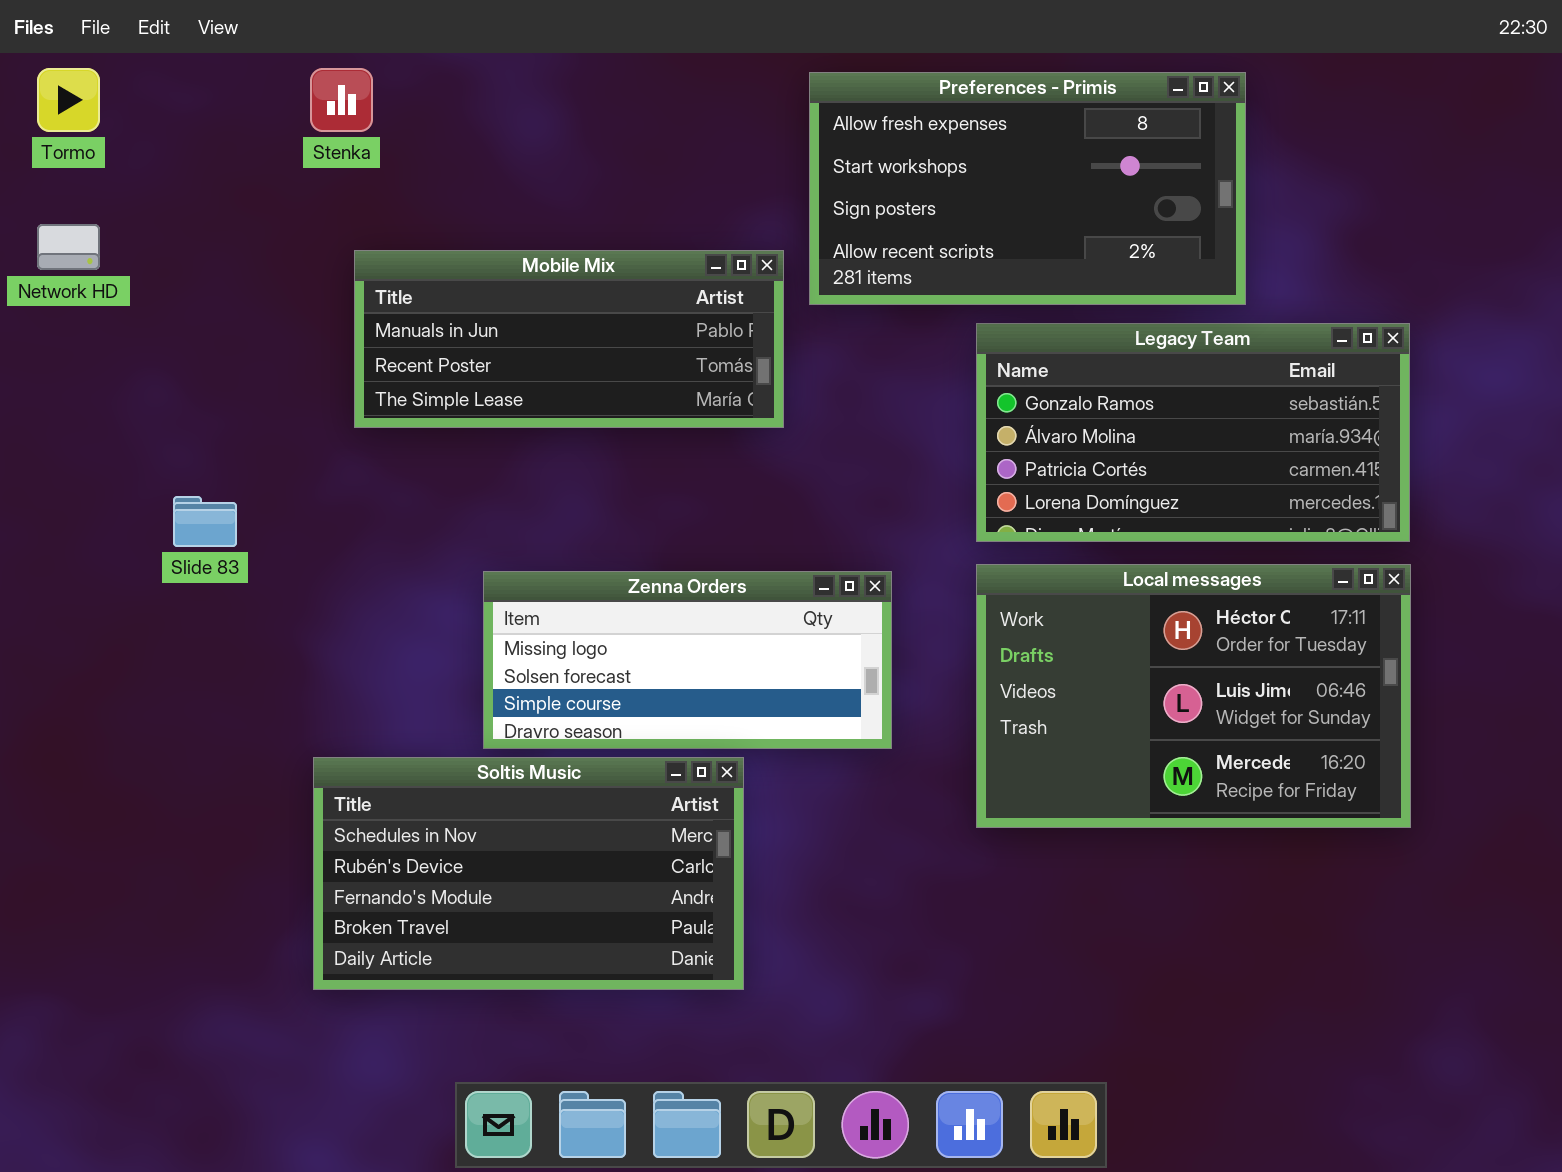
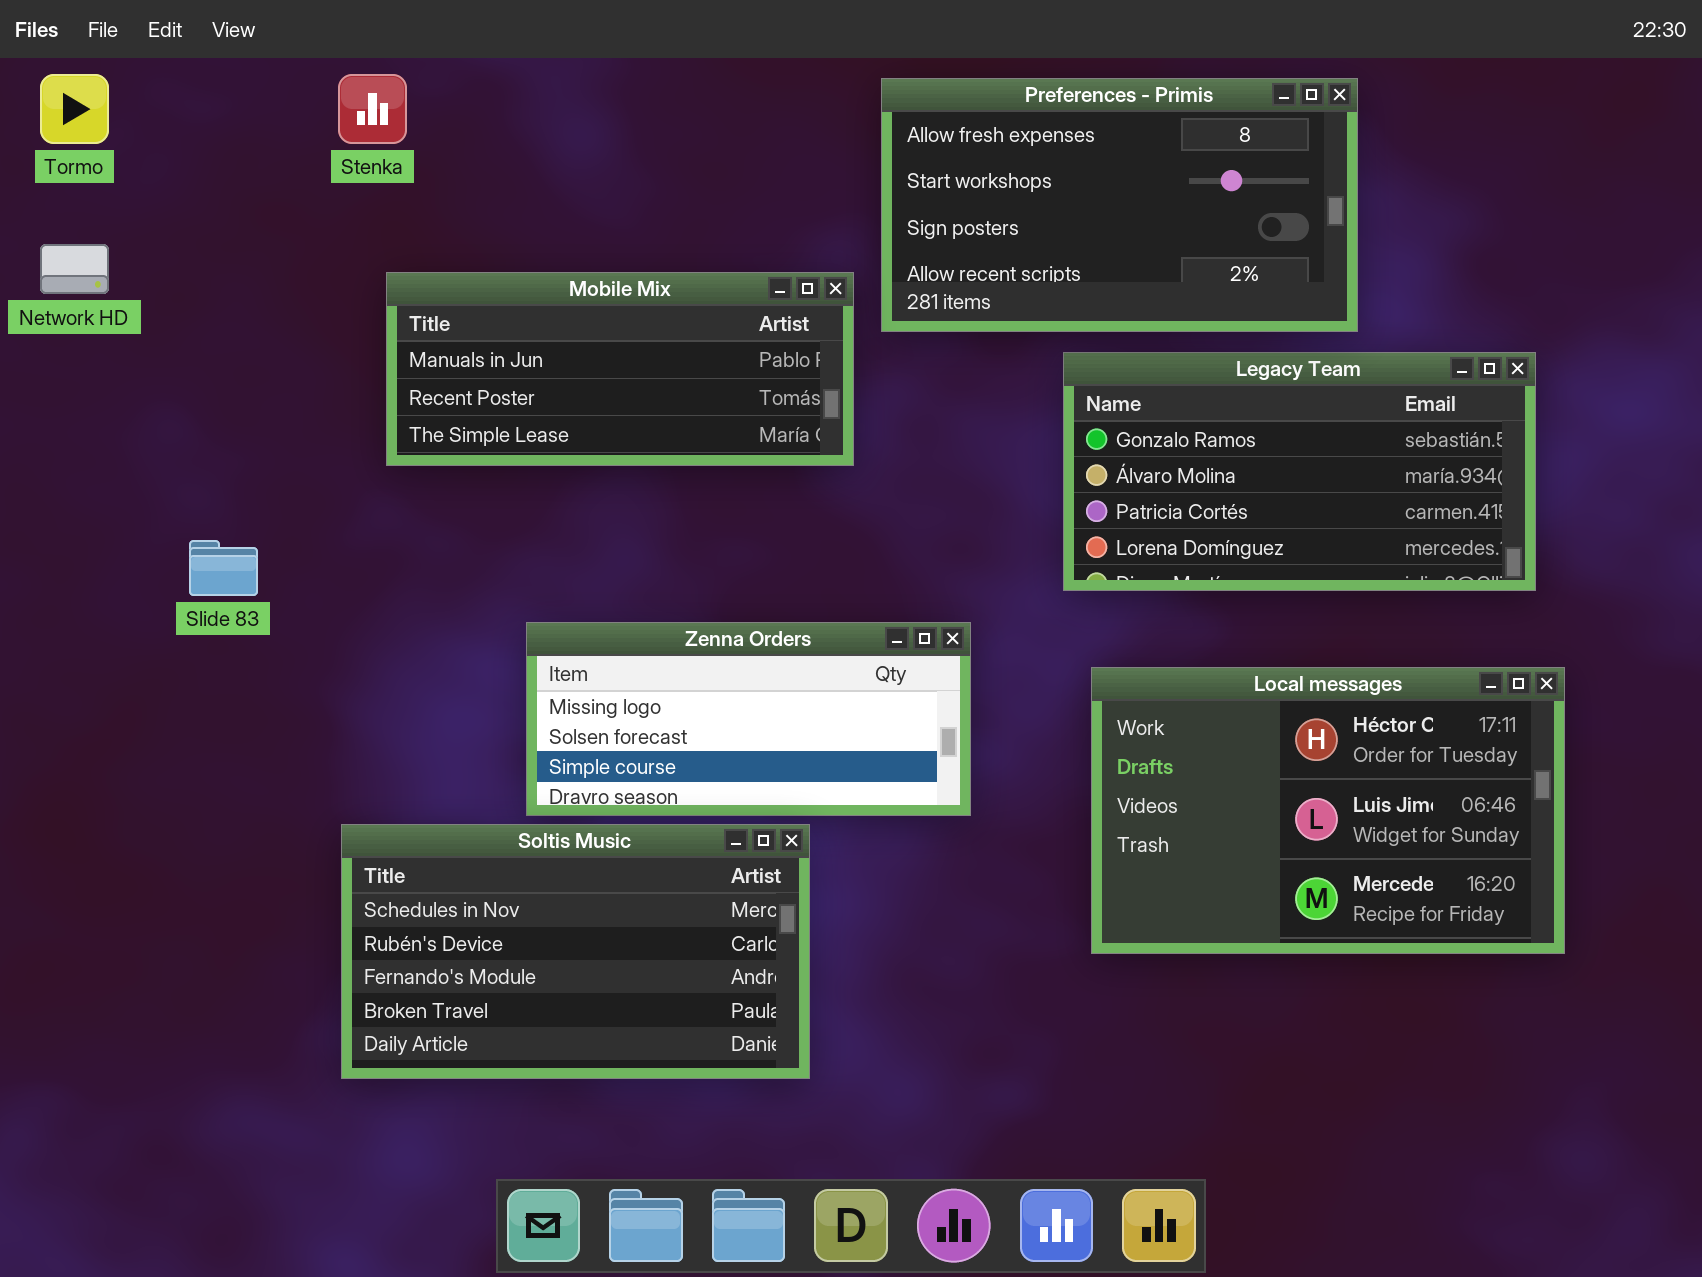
Local messages: [976,564,1411,828] -> [1091,667,1565,954], moved

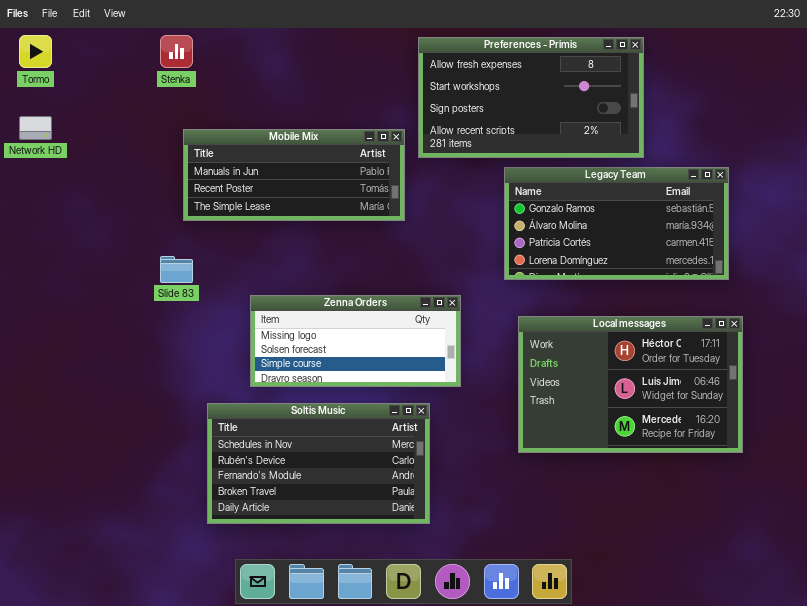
Slide 83: [189,540,258,596] -> [160,256,193,283], moved
Soltis Music: [341,824,810,1079] -> [207,403,430,524], moved

